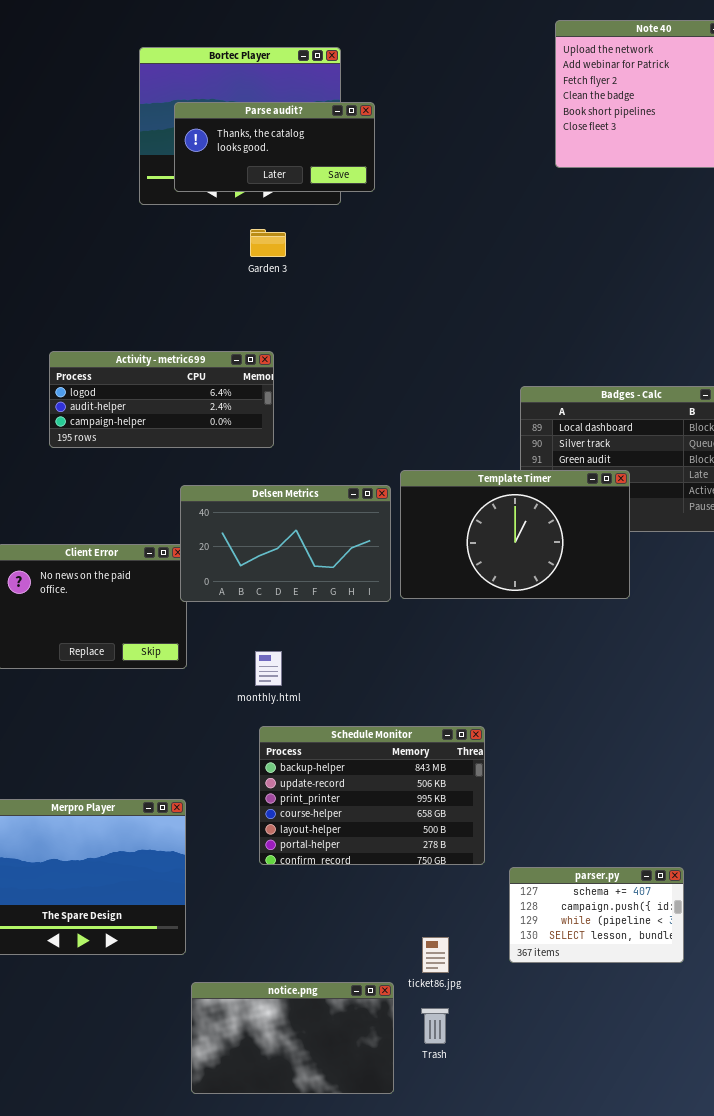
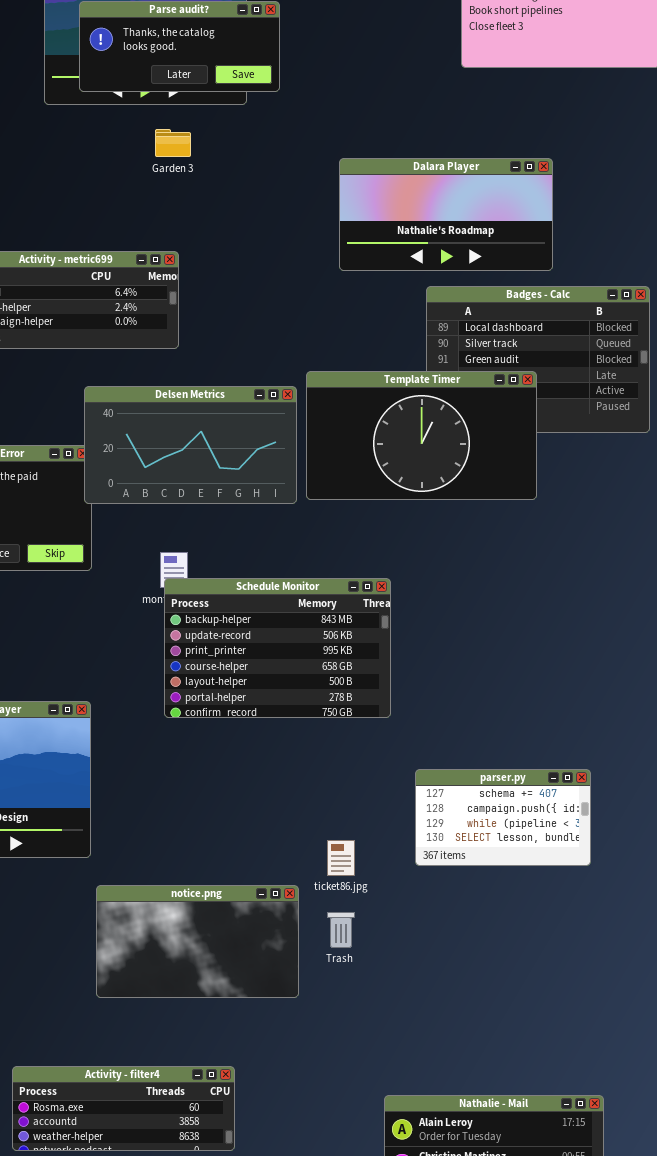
Dalara Player: none -> [339,158,553,271], opened
Schedule Monitor: [259,726,485,865] -> [164,578,391,718], moved

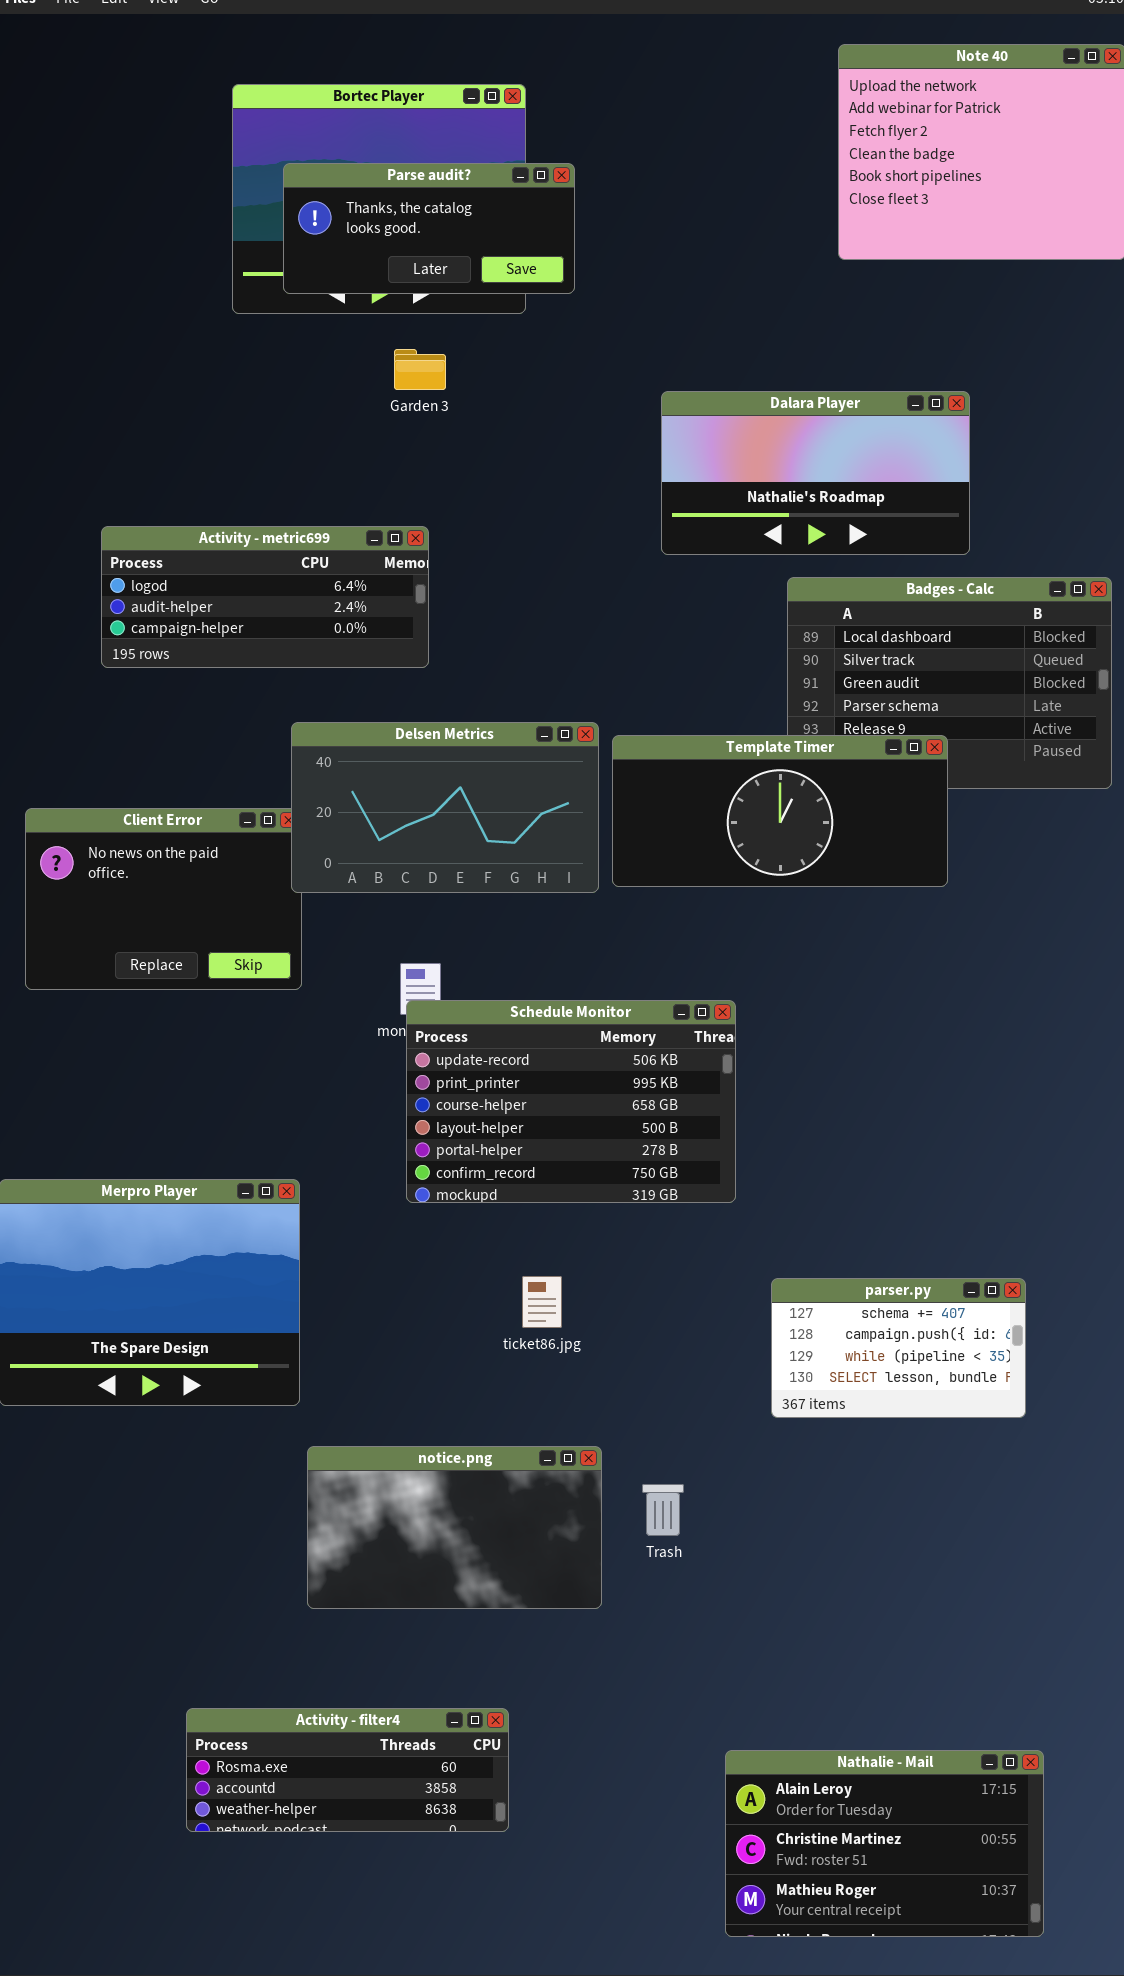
Template Timer: [306,371,537,500] -> [612,735,948,887], resized
Schedule Monitor: [164,578,391,718] -> [406,1000,736,1203], scrolled down 1 row
ticket86.jpg: [327,840,355,876] -> [522,1276,562,1328], moved

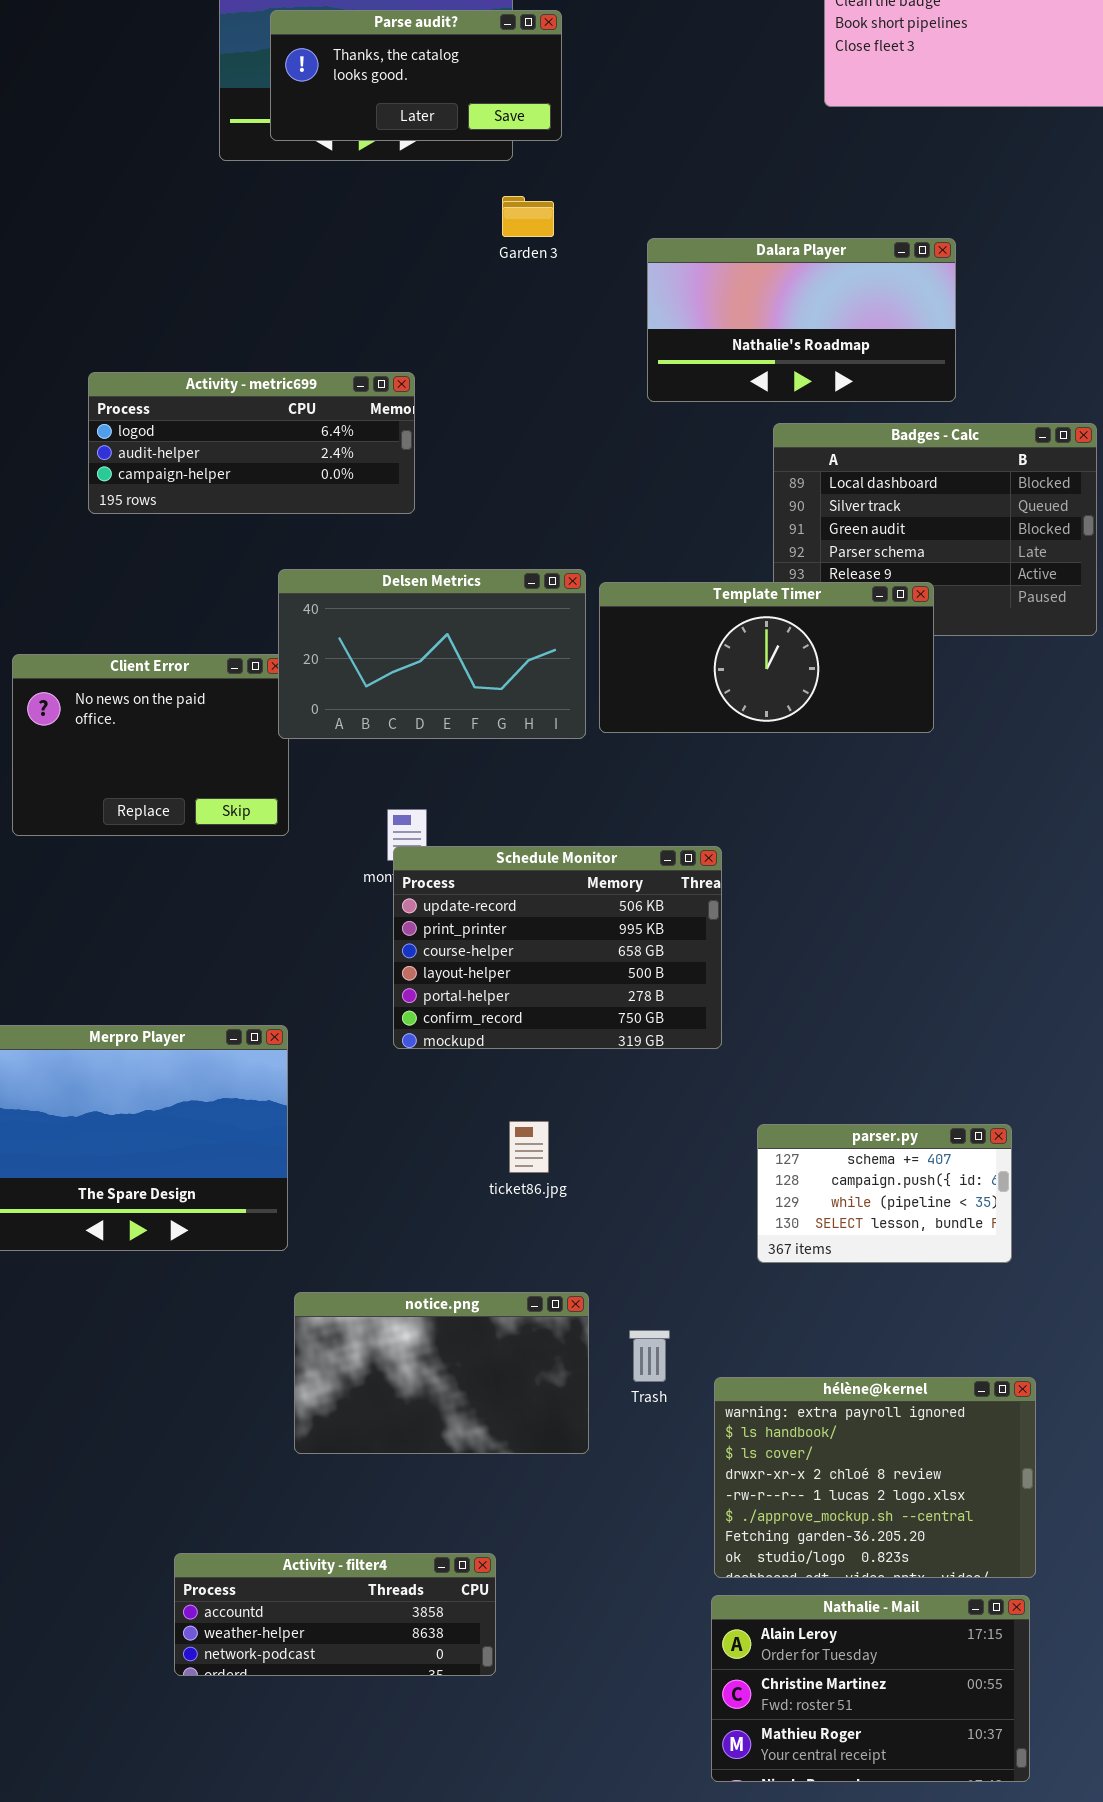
Garden 3: [394,349,446,390] -> [502,196,554,237], moved
hélène@kernel: none -> [714,1377,1036,1578], opened
Activity - filter4: [186,1708,509,1832] -> [174,1553,496,1676], scrolled down 1 row

